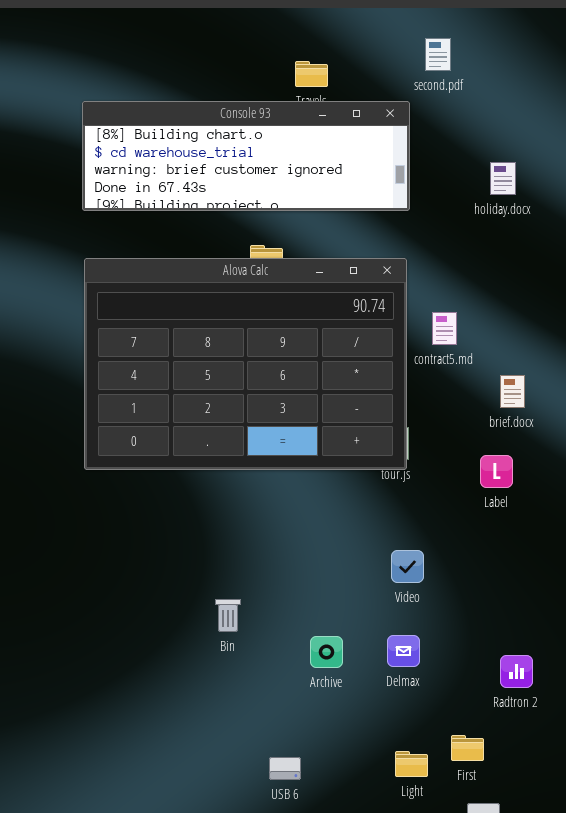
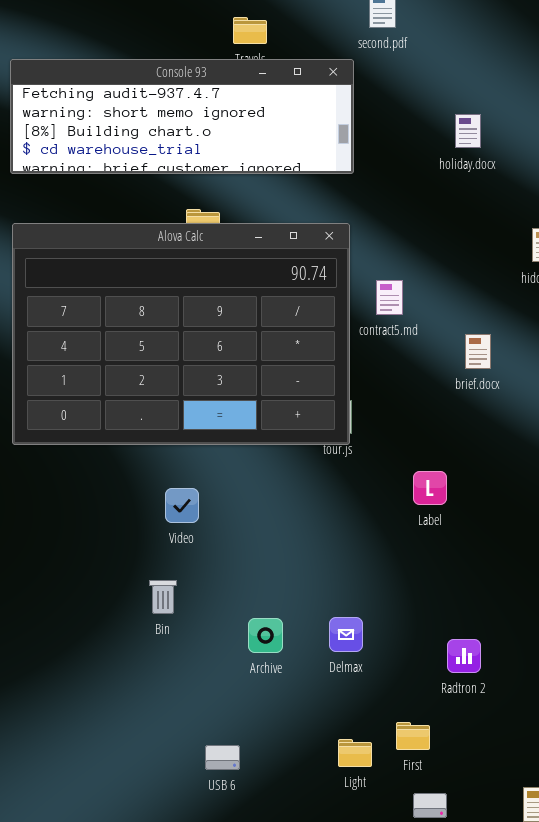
Console 93: [82,101,410,211] -> [10,59,354,174], scrolled up 2 rows
holiday.docx: [490,162,516,195] -> [455,114,481,148], moved
brief.docx: [500,375,525,408] -> [465,334,491,369], moved
Label: [480,455,513,488] -> [413,471,447,505], moved
Video: [391,550,424,583] -> [165,488,199,523], moved

